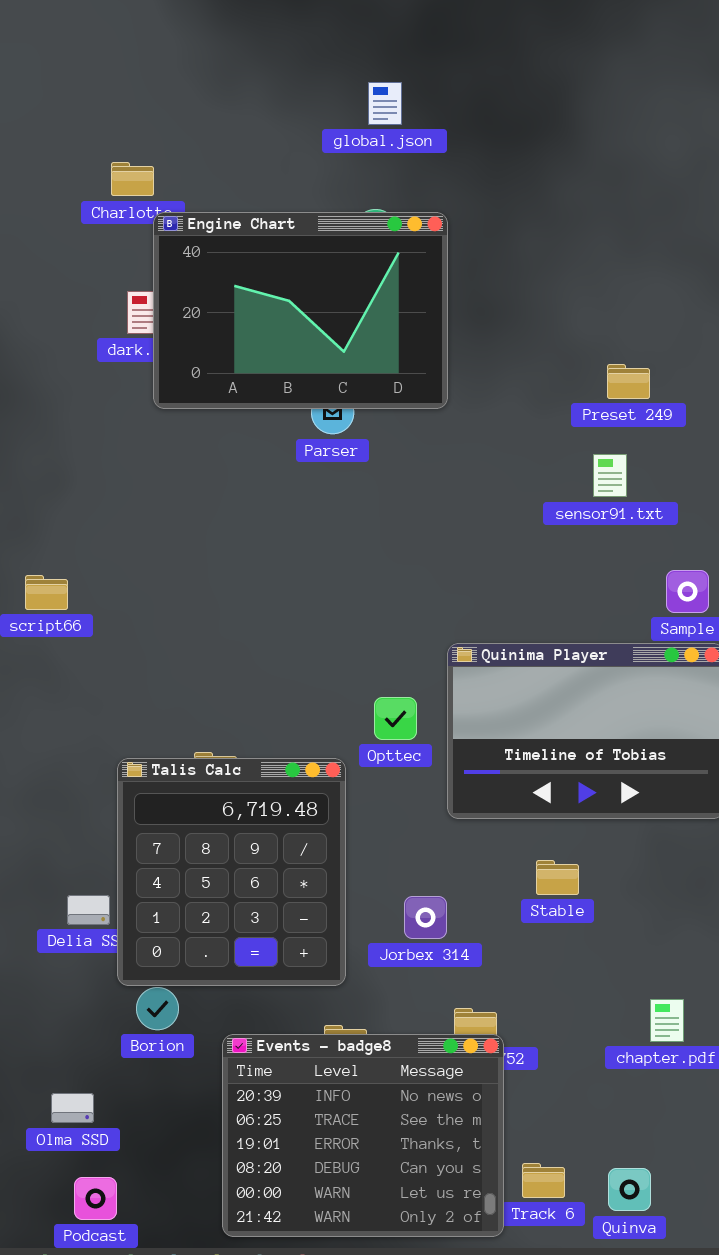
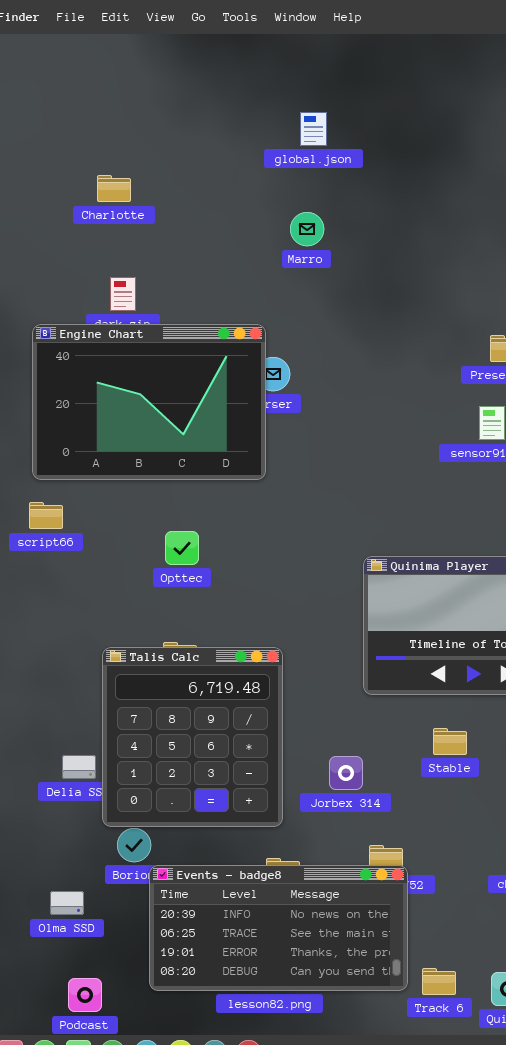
Engine Chart: [153,212,448,409] -> [32,324,266,480], moved
Opttec: [374,697,417,740] -> [165,531,199,565], moved
Events - badge8: [222,1034,504,1237] -> [149,865,408,991], resized
Olma SSD: [51,1093,94,1123] -> [50,891,84,915], moved

